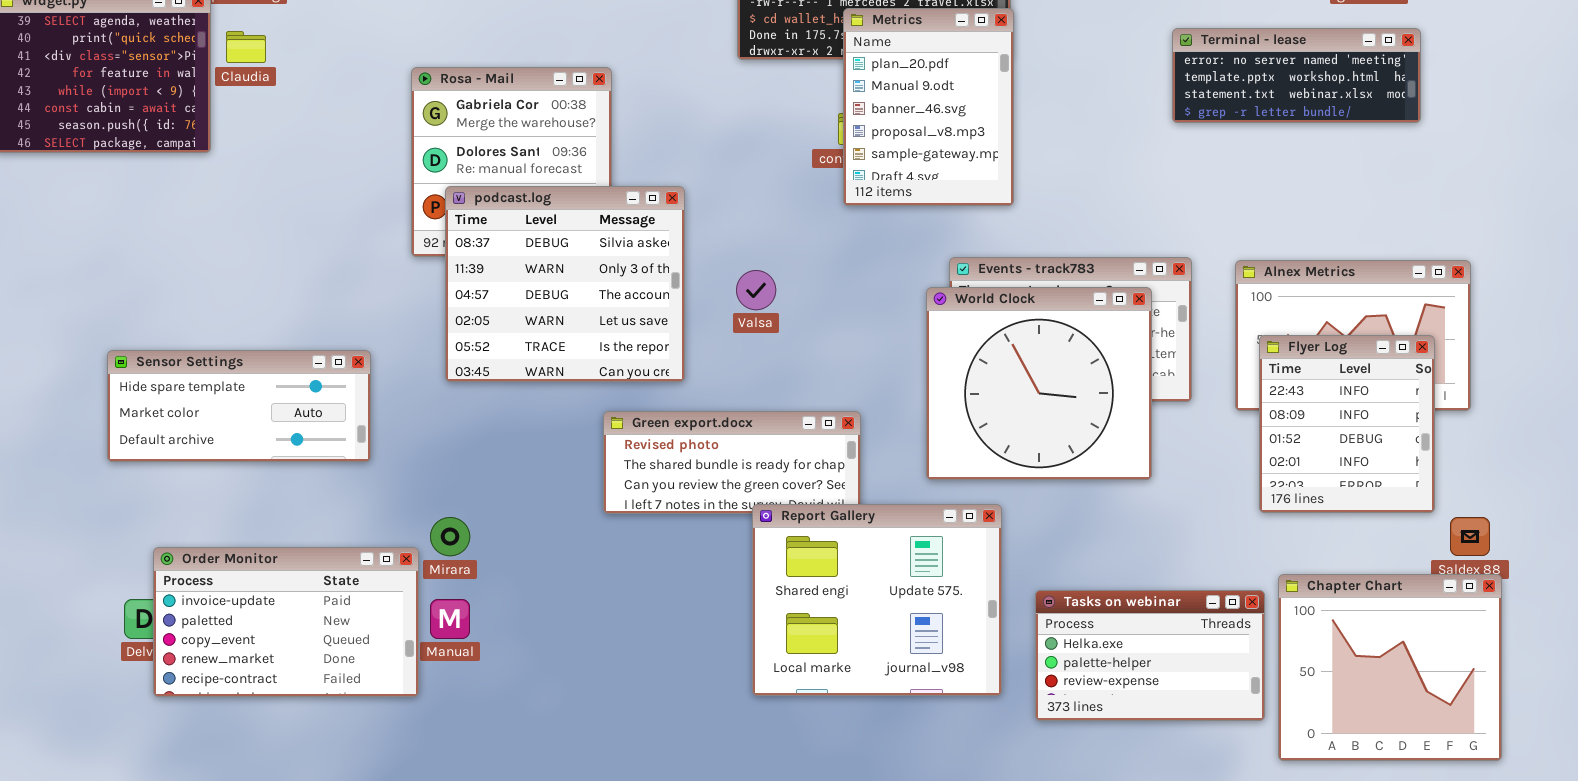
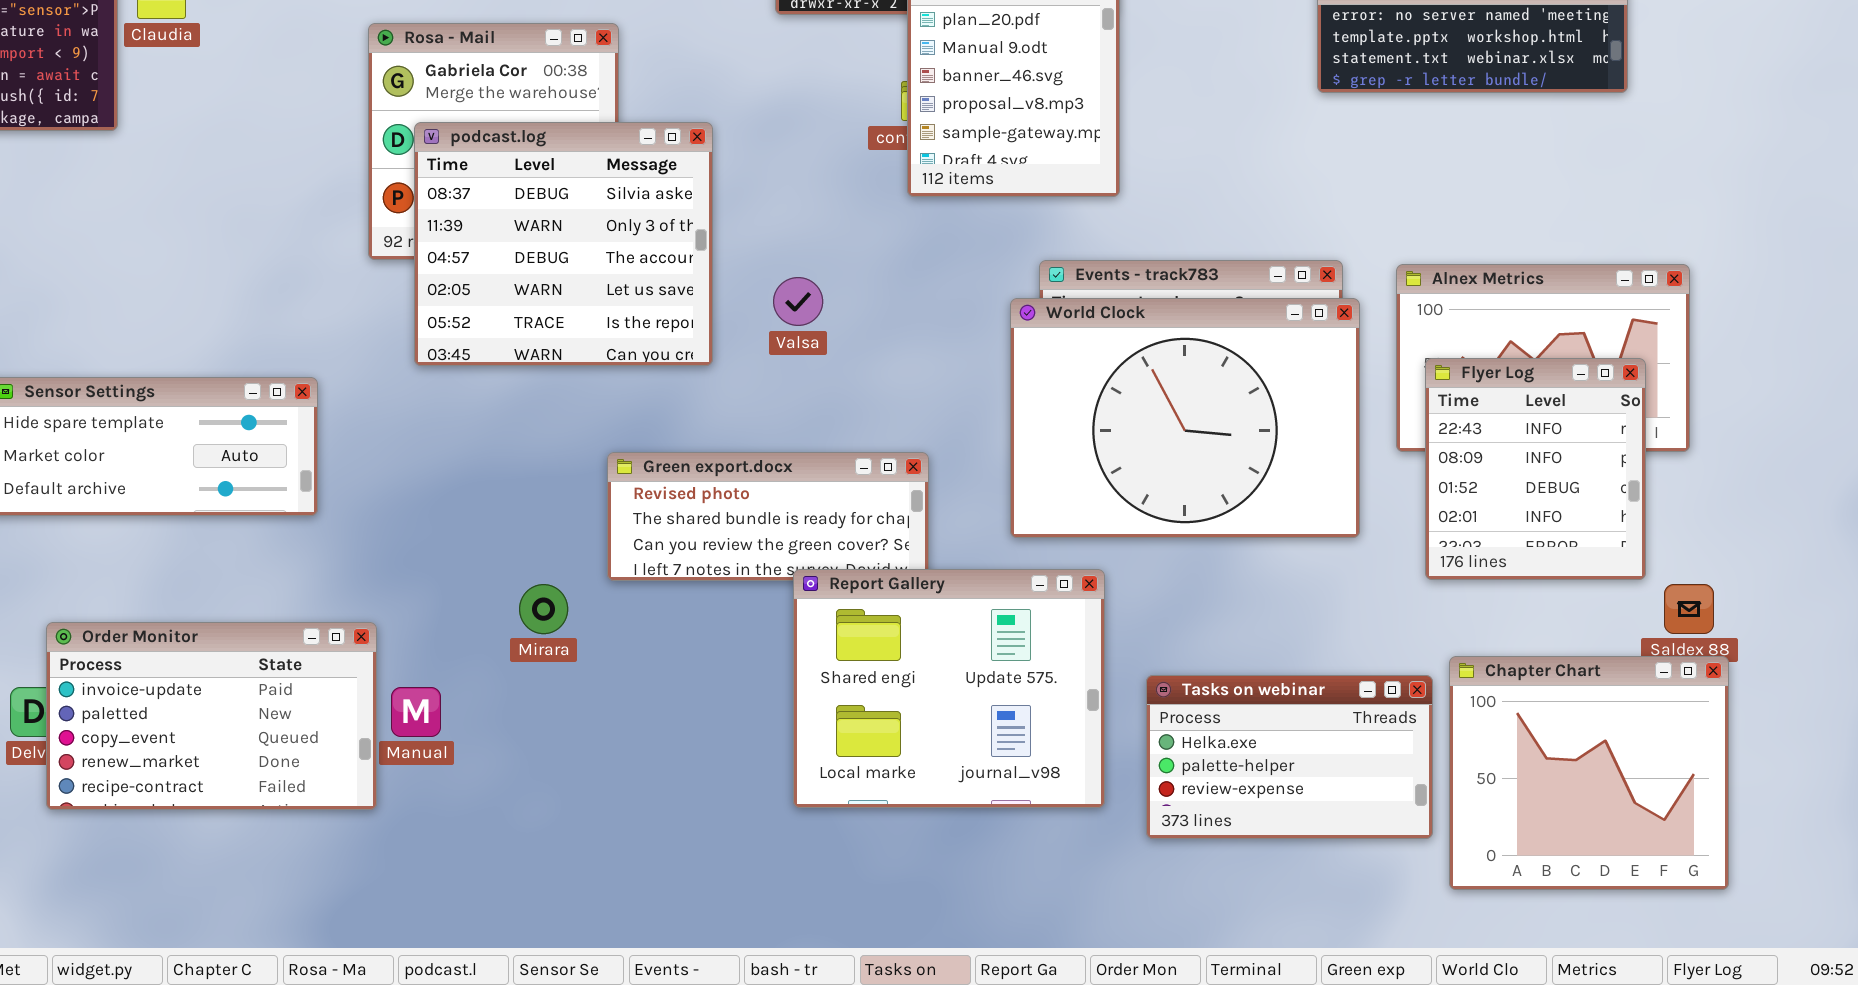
podcast.log: [445,186,685,382] -> [414,122,713,366], moved
World Clock: [926,287,1152,480] -> [1010,298,1360,538], resized
Mirara: [430,517,470,556] -> [519,584,568,634], moved

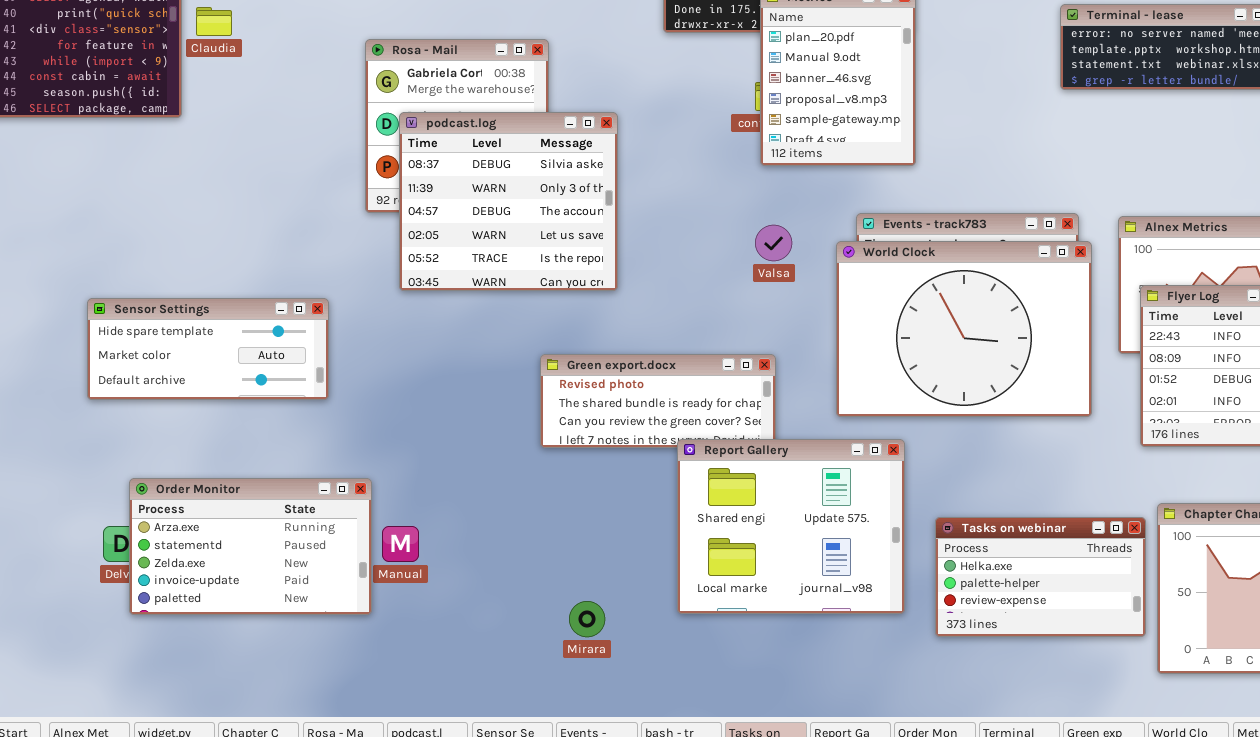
Valsa: [773,277,823,326] -> [755,225,792,261], moved
Mirara: [519,584,568,634] -> [569,601,605,637], moved
Order Monitor: [46,622,377,810] -> [129,478,372,615], scrolled up 3 rows

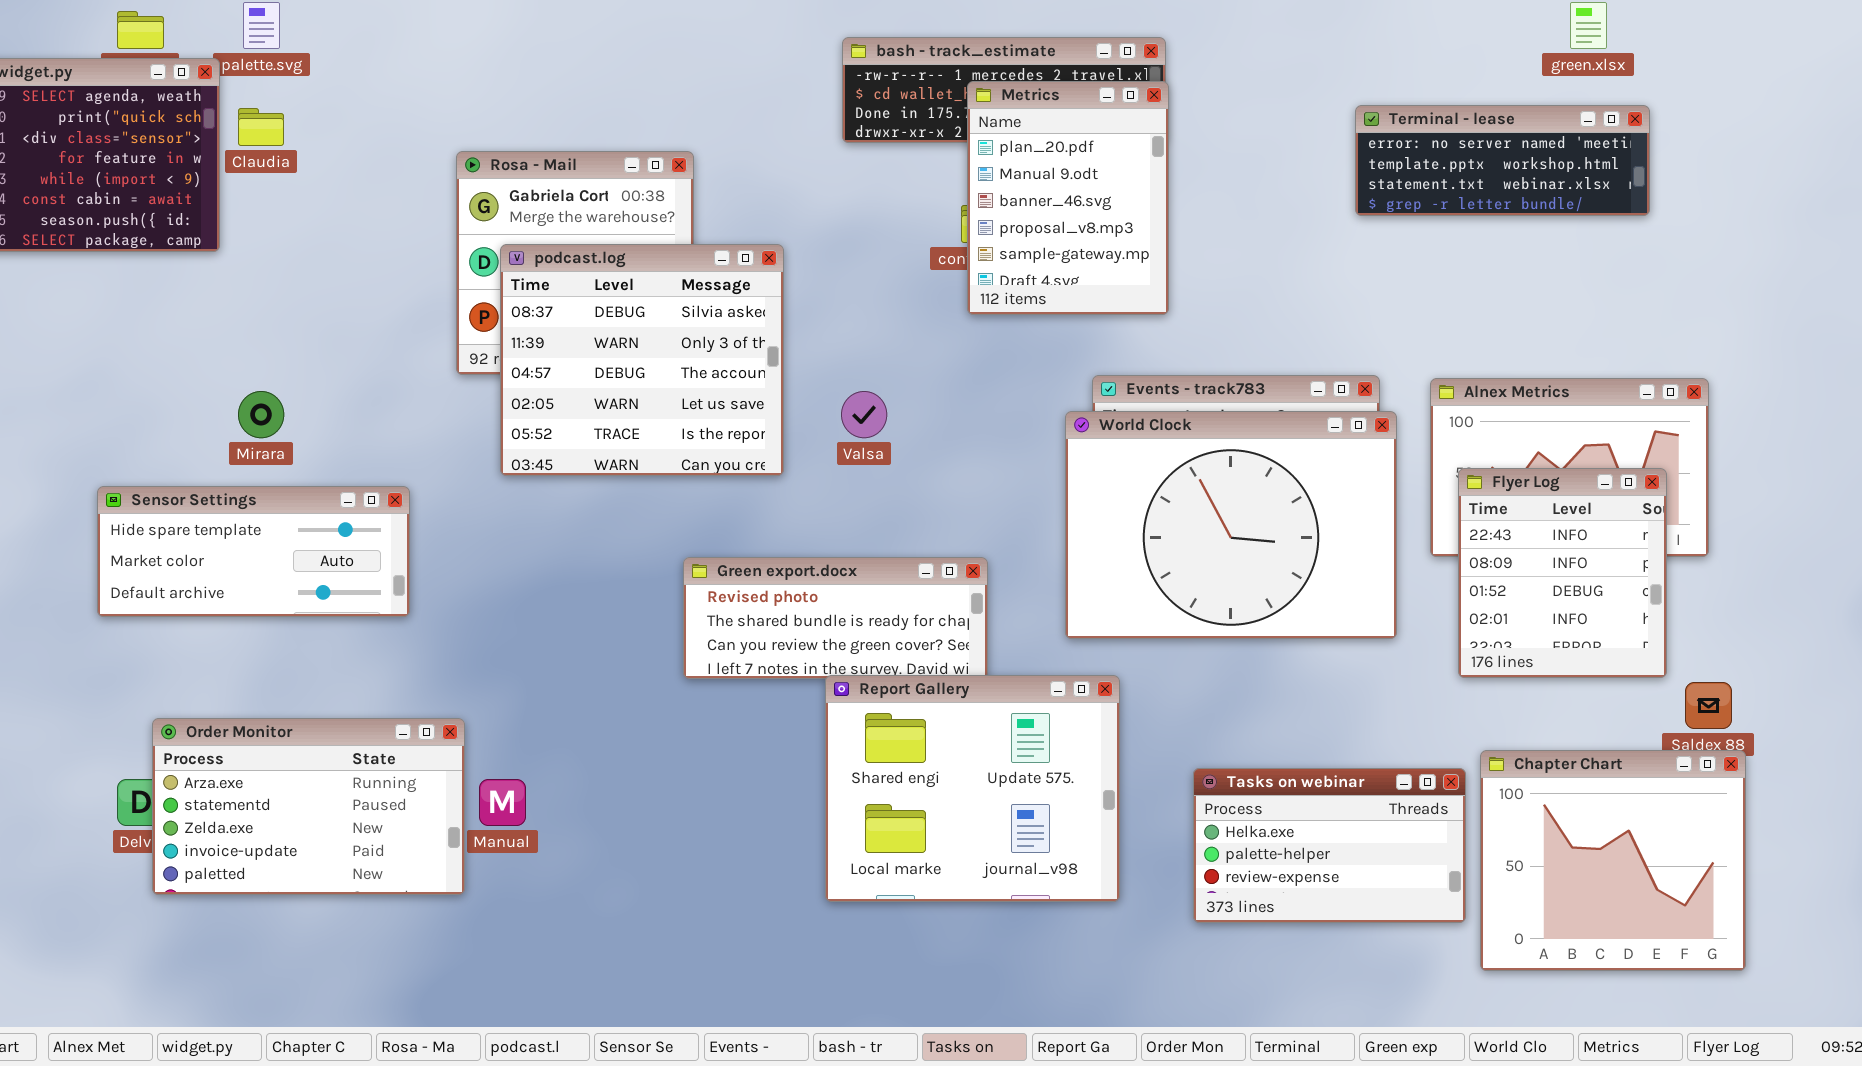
Valsa: [755,225,792,261] -> [841,391,887,438], moved
Report Gallery: [677,439,905,614] -> [825,675,1120,902], moved
Mirara: [569,601,605,637] -> [238,391,284,438], moved

